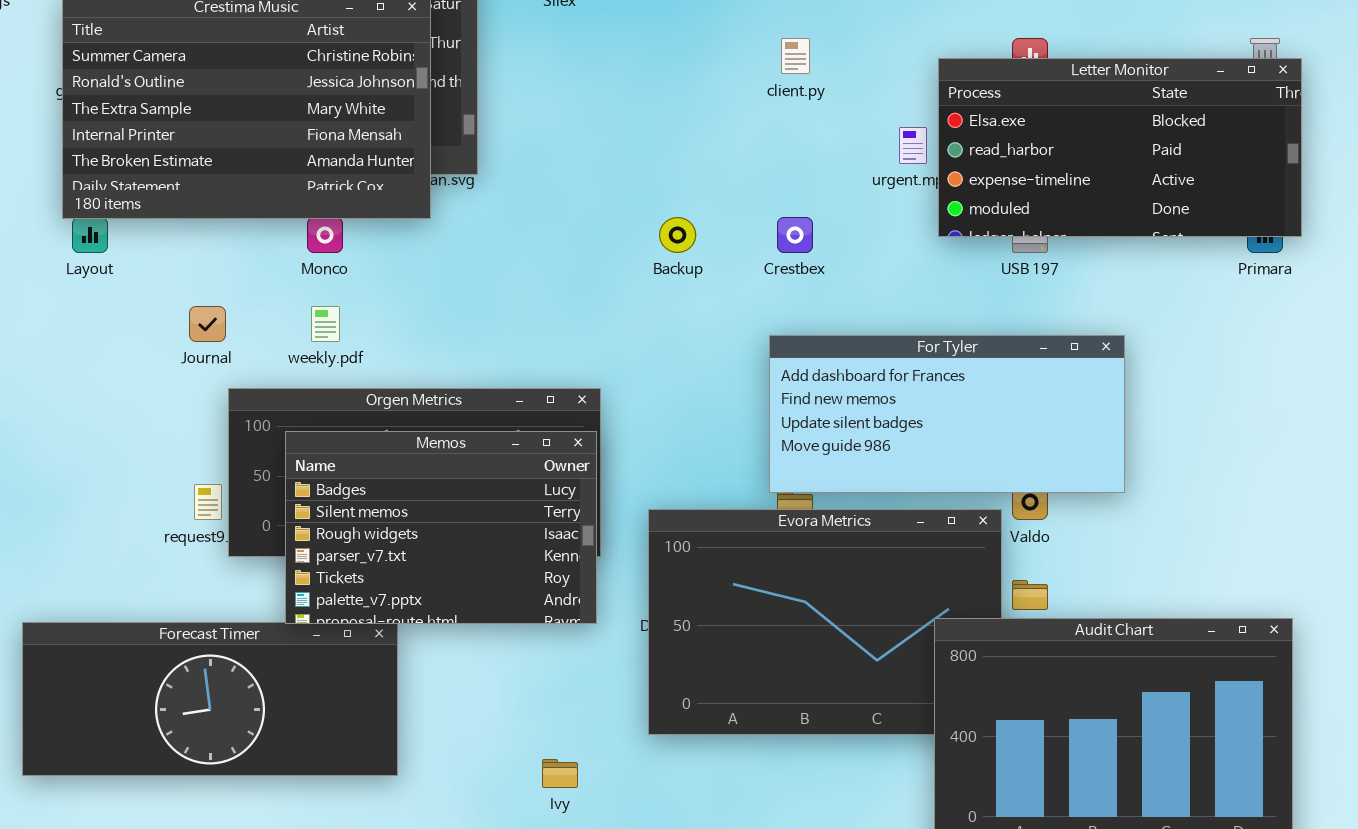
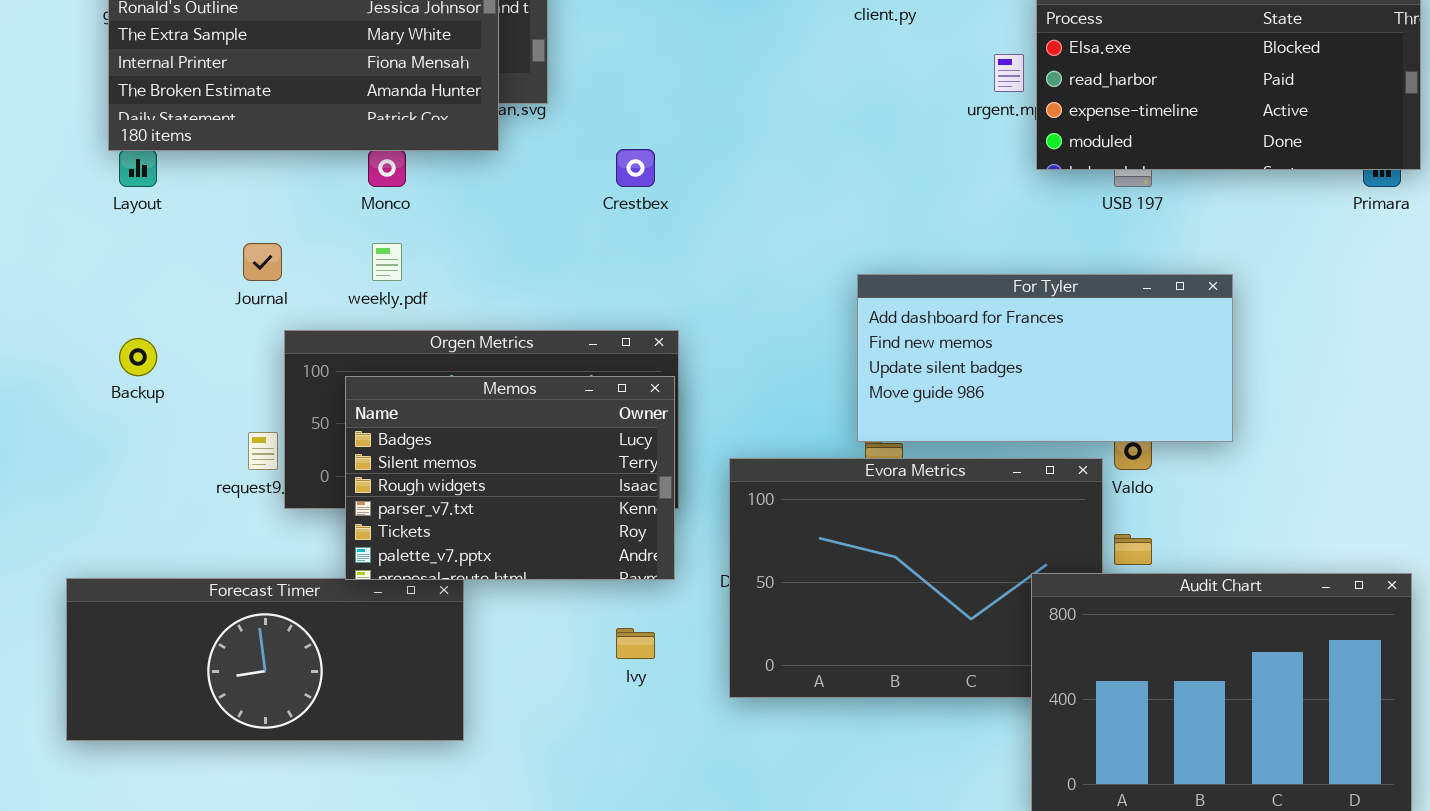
Backup: [659,217,696,253] -> [119,338,157,376], moved
Crestbex: [777,217,813,253] -> [616,149,655,187], moved
Ivy: [542,759,578,788] -> [616,628,655,659], moved

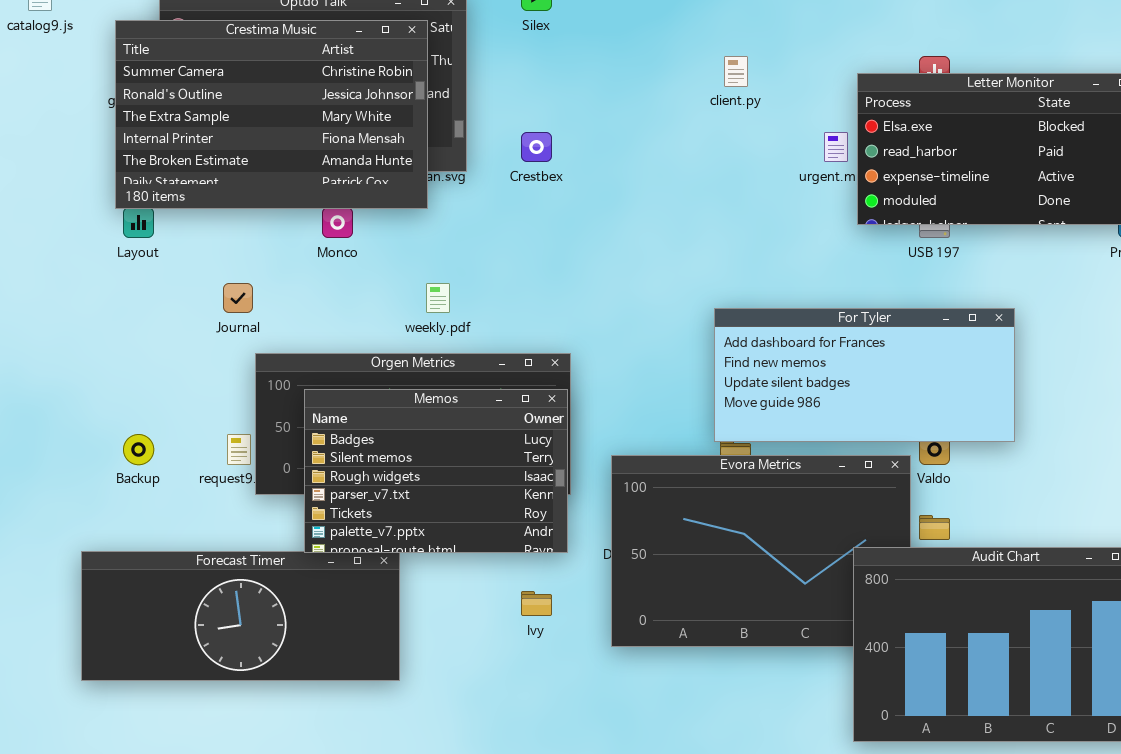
Crestbex: [616,149,655,187] -> [521,132,552,162], moved
weekly.pdf: [372,243,402,281] -> [426,283,450,313], moved
Backup: [119,338,157,376] -> [123,434,154,465], moved

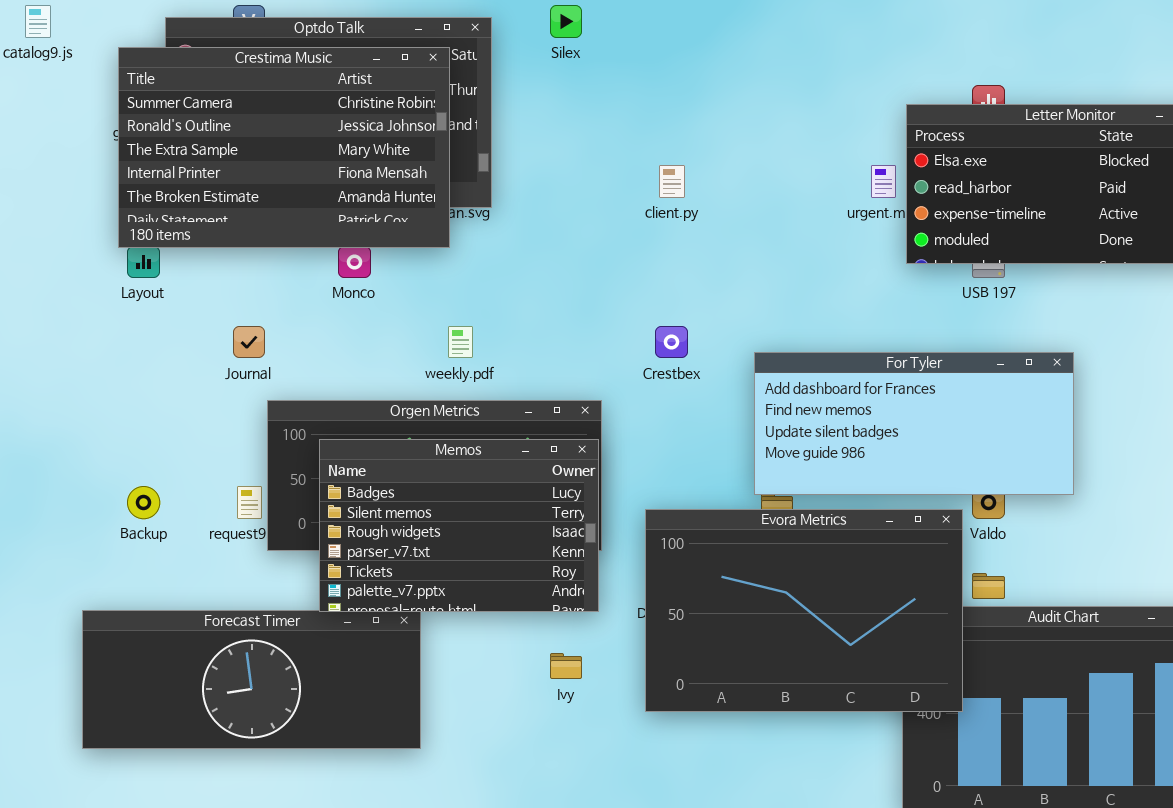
client.py: [724,56,748,87] -> [659,165,685,198], moved
Crestbex: [521,132,552,162] -> [655,326,688,358], moved
Evora Metrics: [611,455,911,647] -> [645,509,963,712], raised

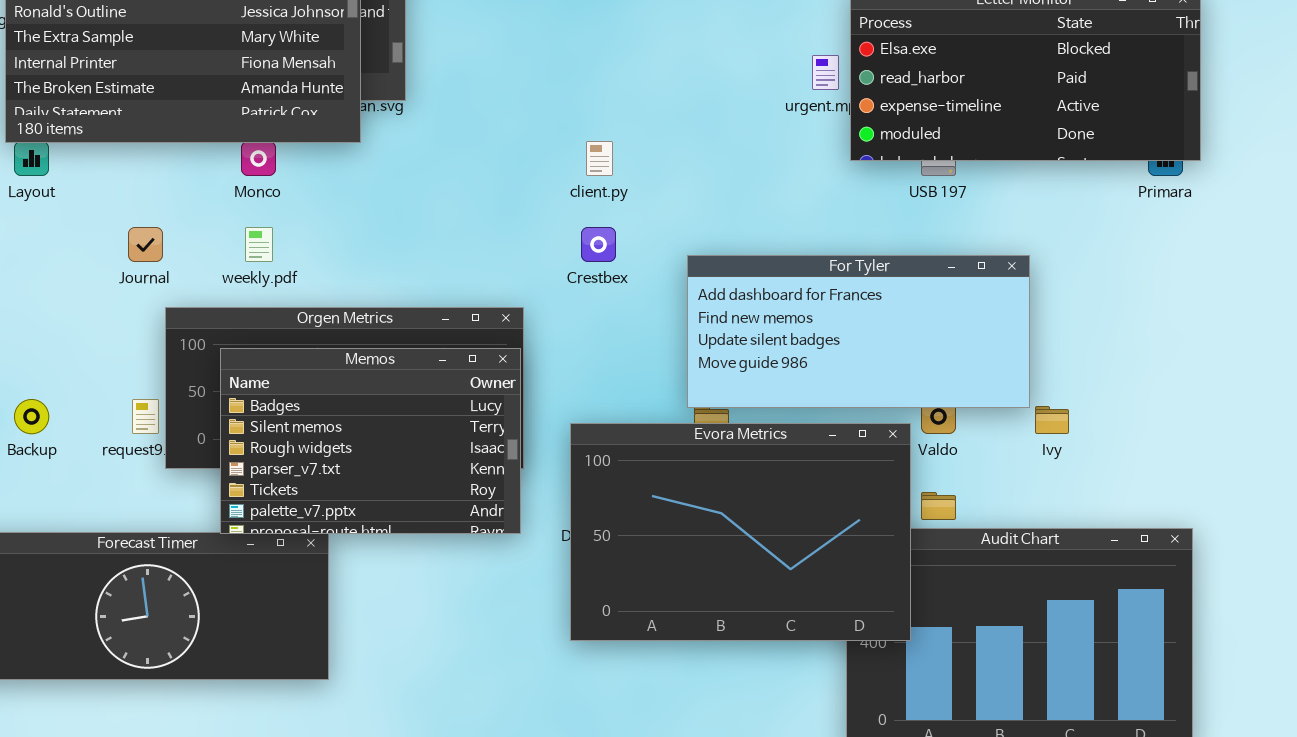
client.py: [659,165,685,198] -> [586,141,613,176], moved
weekly.pdf: [448,326,473,358] -> [245,227,273,262], moved
Ivy: [550,653,582,679] -> [1035,406,1069,434], moved

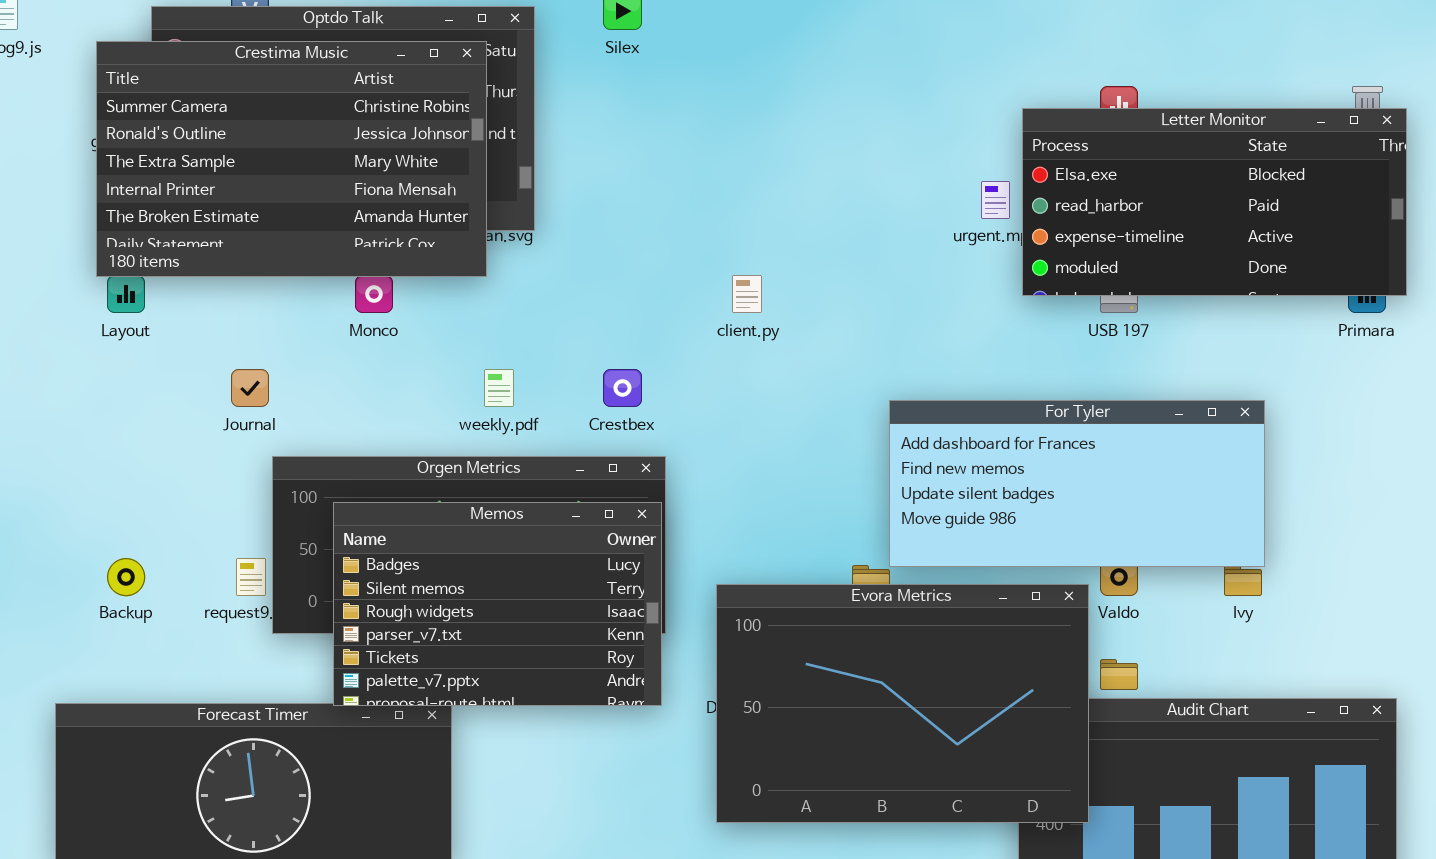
weekly.pdf: [245,227,273,262] -> [484,369,514,407], moved
Crestbex: [581,227,616,262] -> [603,369,642,407], moved
For Tyler: [687,255,1030,408] -> [889,400,1265,567], moved

